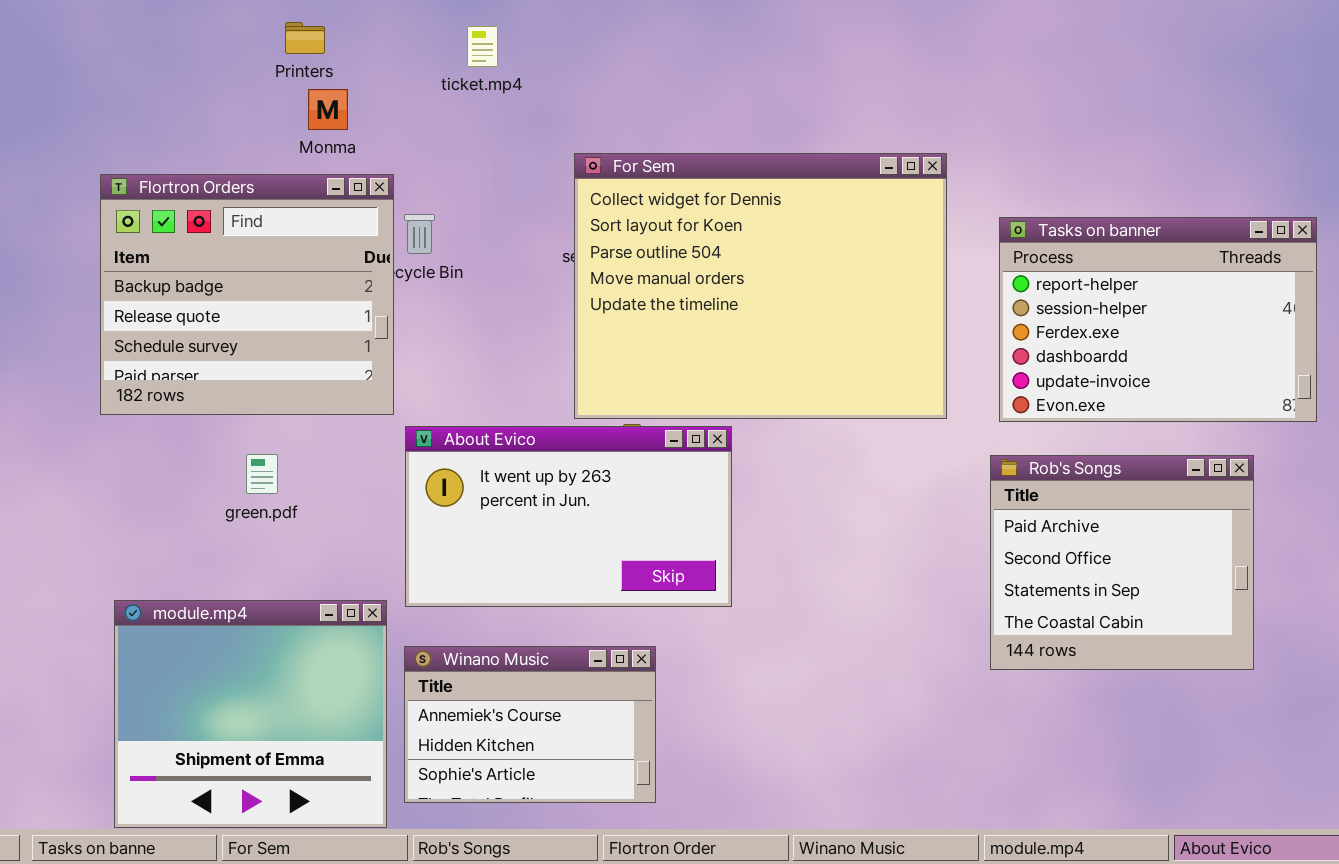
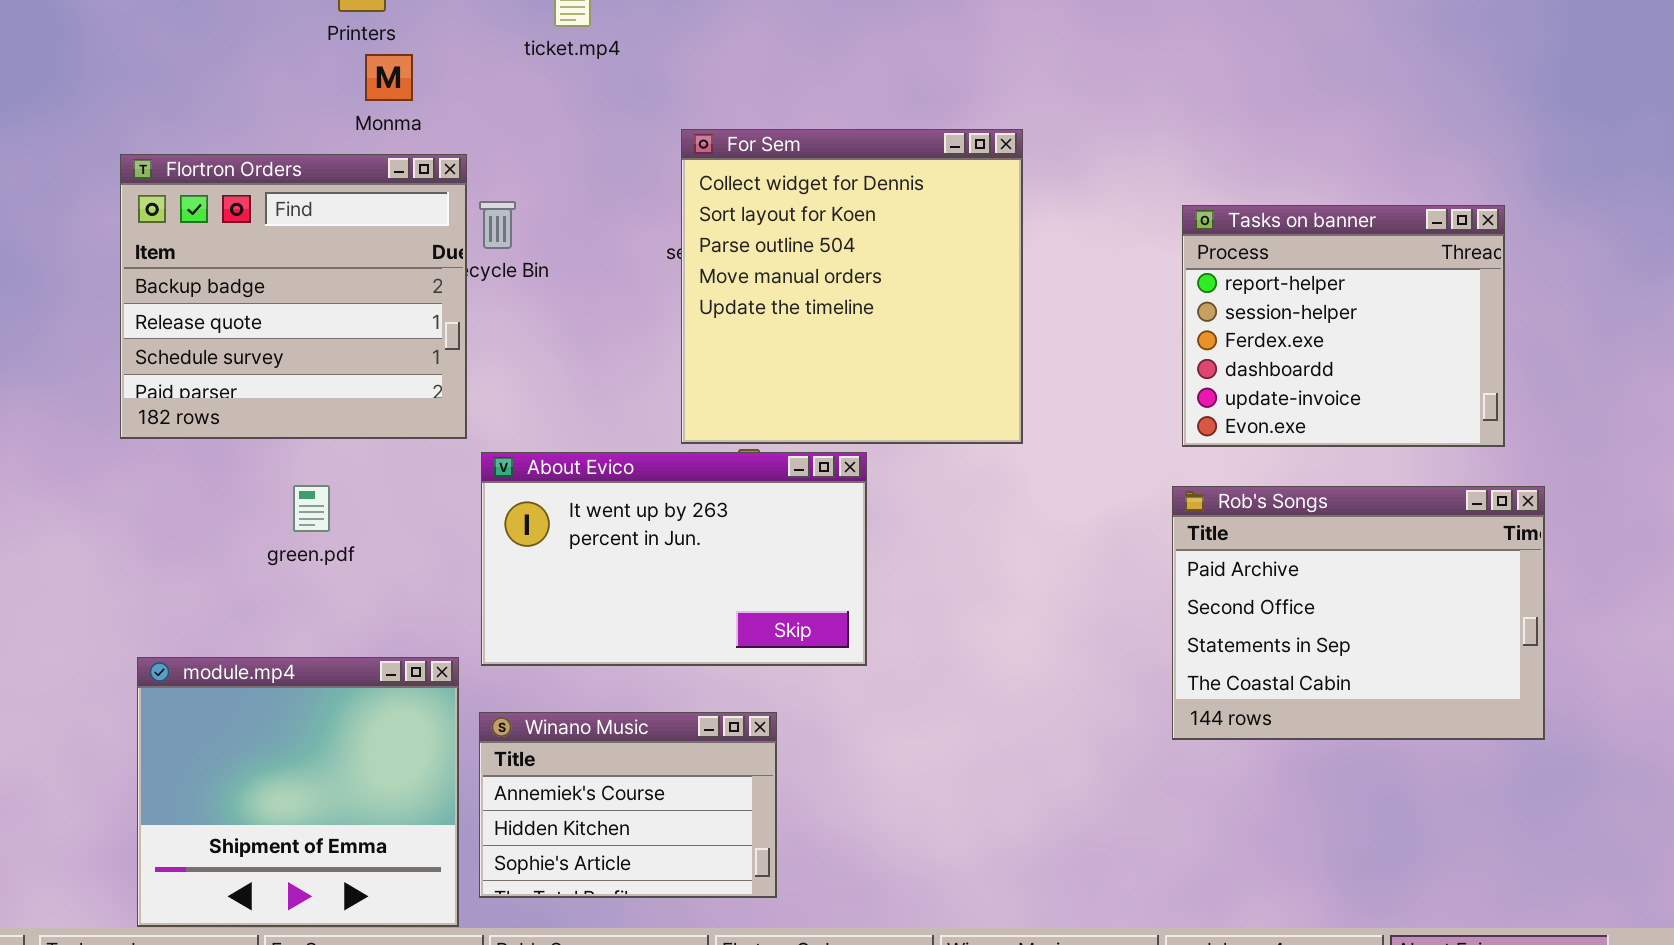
For Sem: [574,153,947,419] -> [681,129,1023,444], resized
Tasks on banner: [999,217,1317,422] -> [1182,205,1505,447], resized
Rob's Songs: [990,455,1254,670] -> [1172,486,1545,740], resized

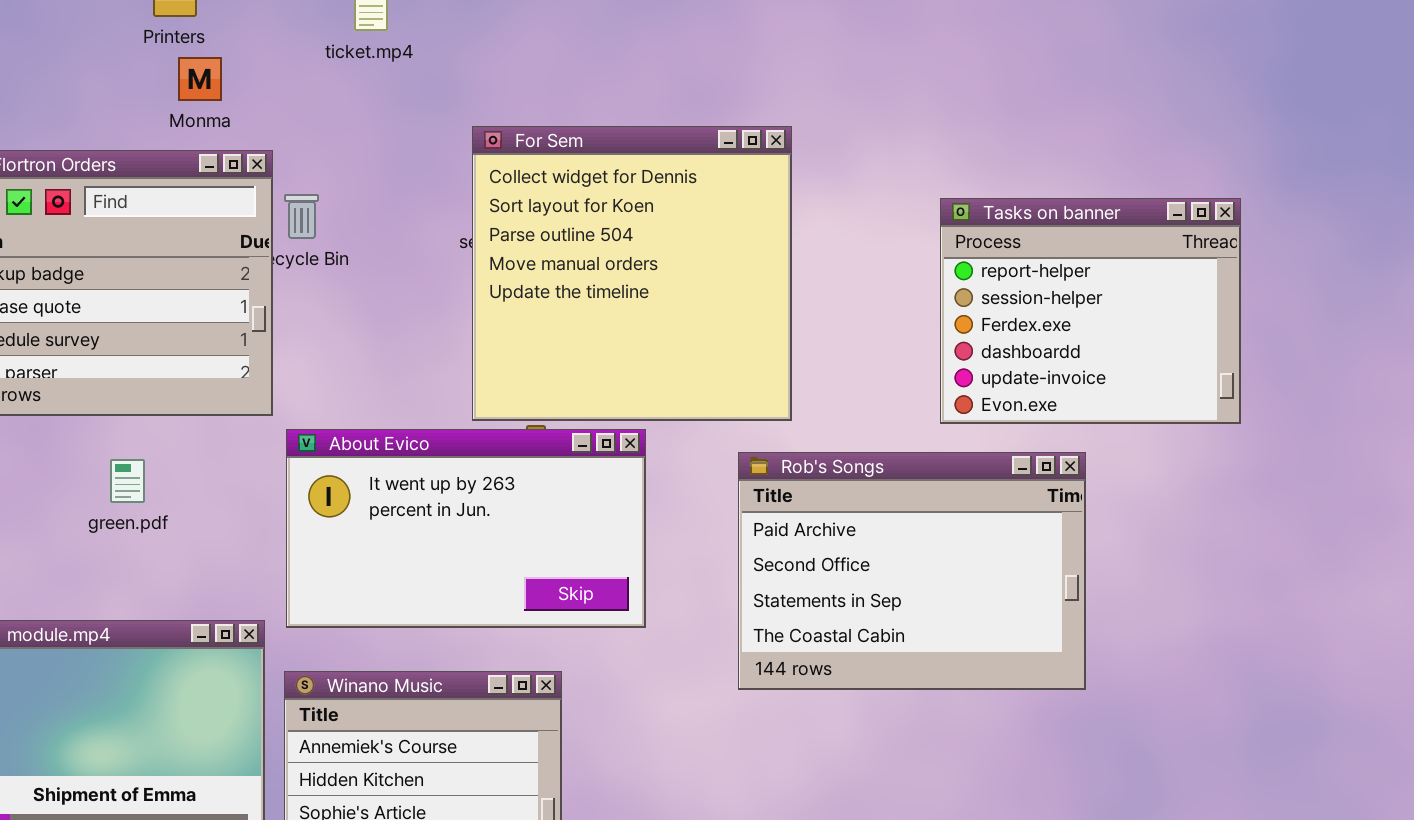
Rob's Songs: [1172,486,1545,740] -> [738,452,1086,690], moved

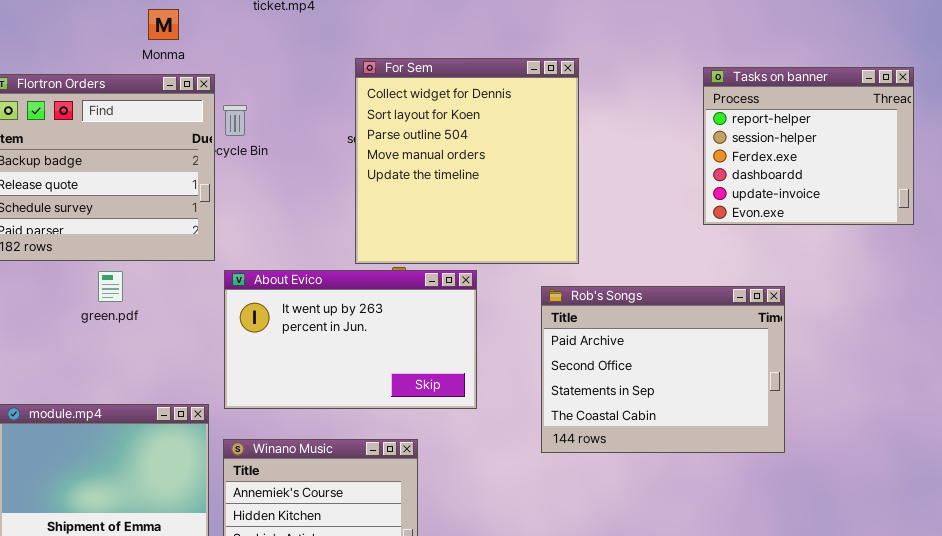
Tasks on banner: [940,198,1241,424] -> [703,67,914,225], moved
green.pdf: [110,459,145,503] -> [98,271,123,302], moved

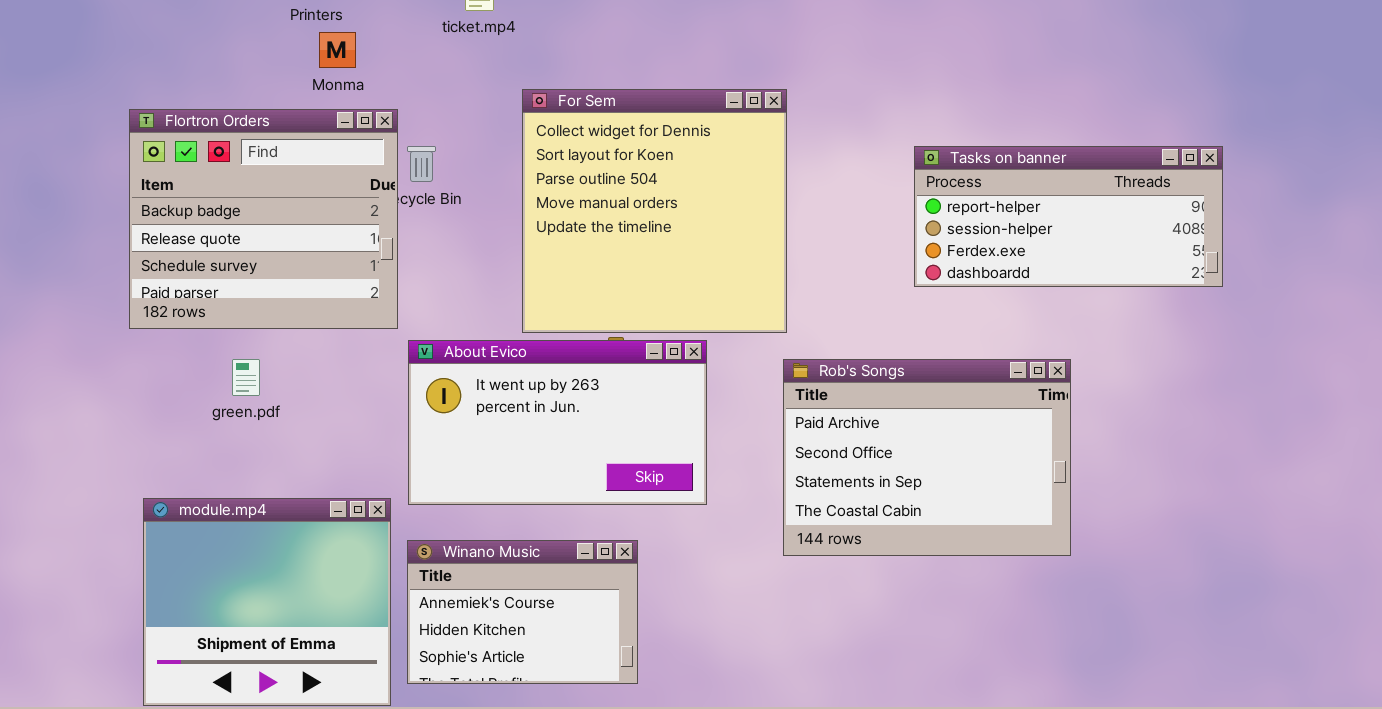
For Sem: [355,58,579,264] -> [522,89,787,333], moved
Tasks on banner: [703,67,914,225] -> [914,146,1223,287], resized
green.pdf: [98,271,123,302] -> [232,359,260,396], moved

